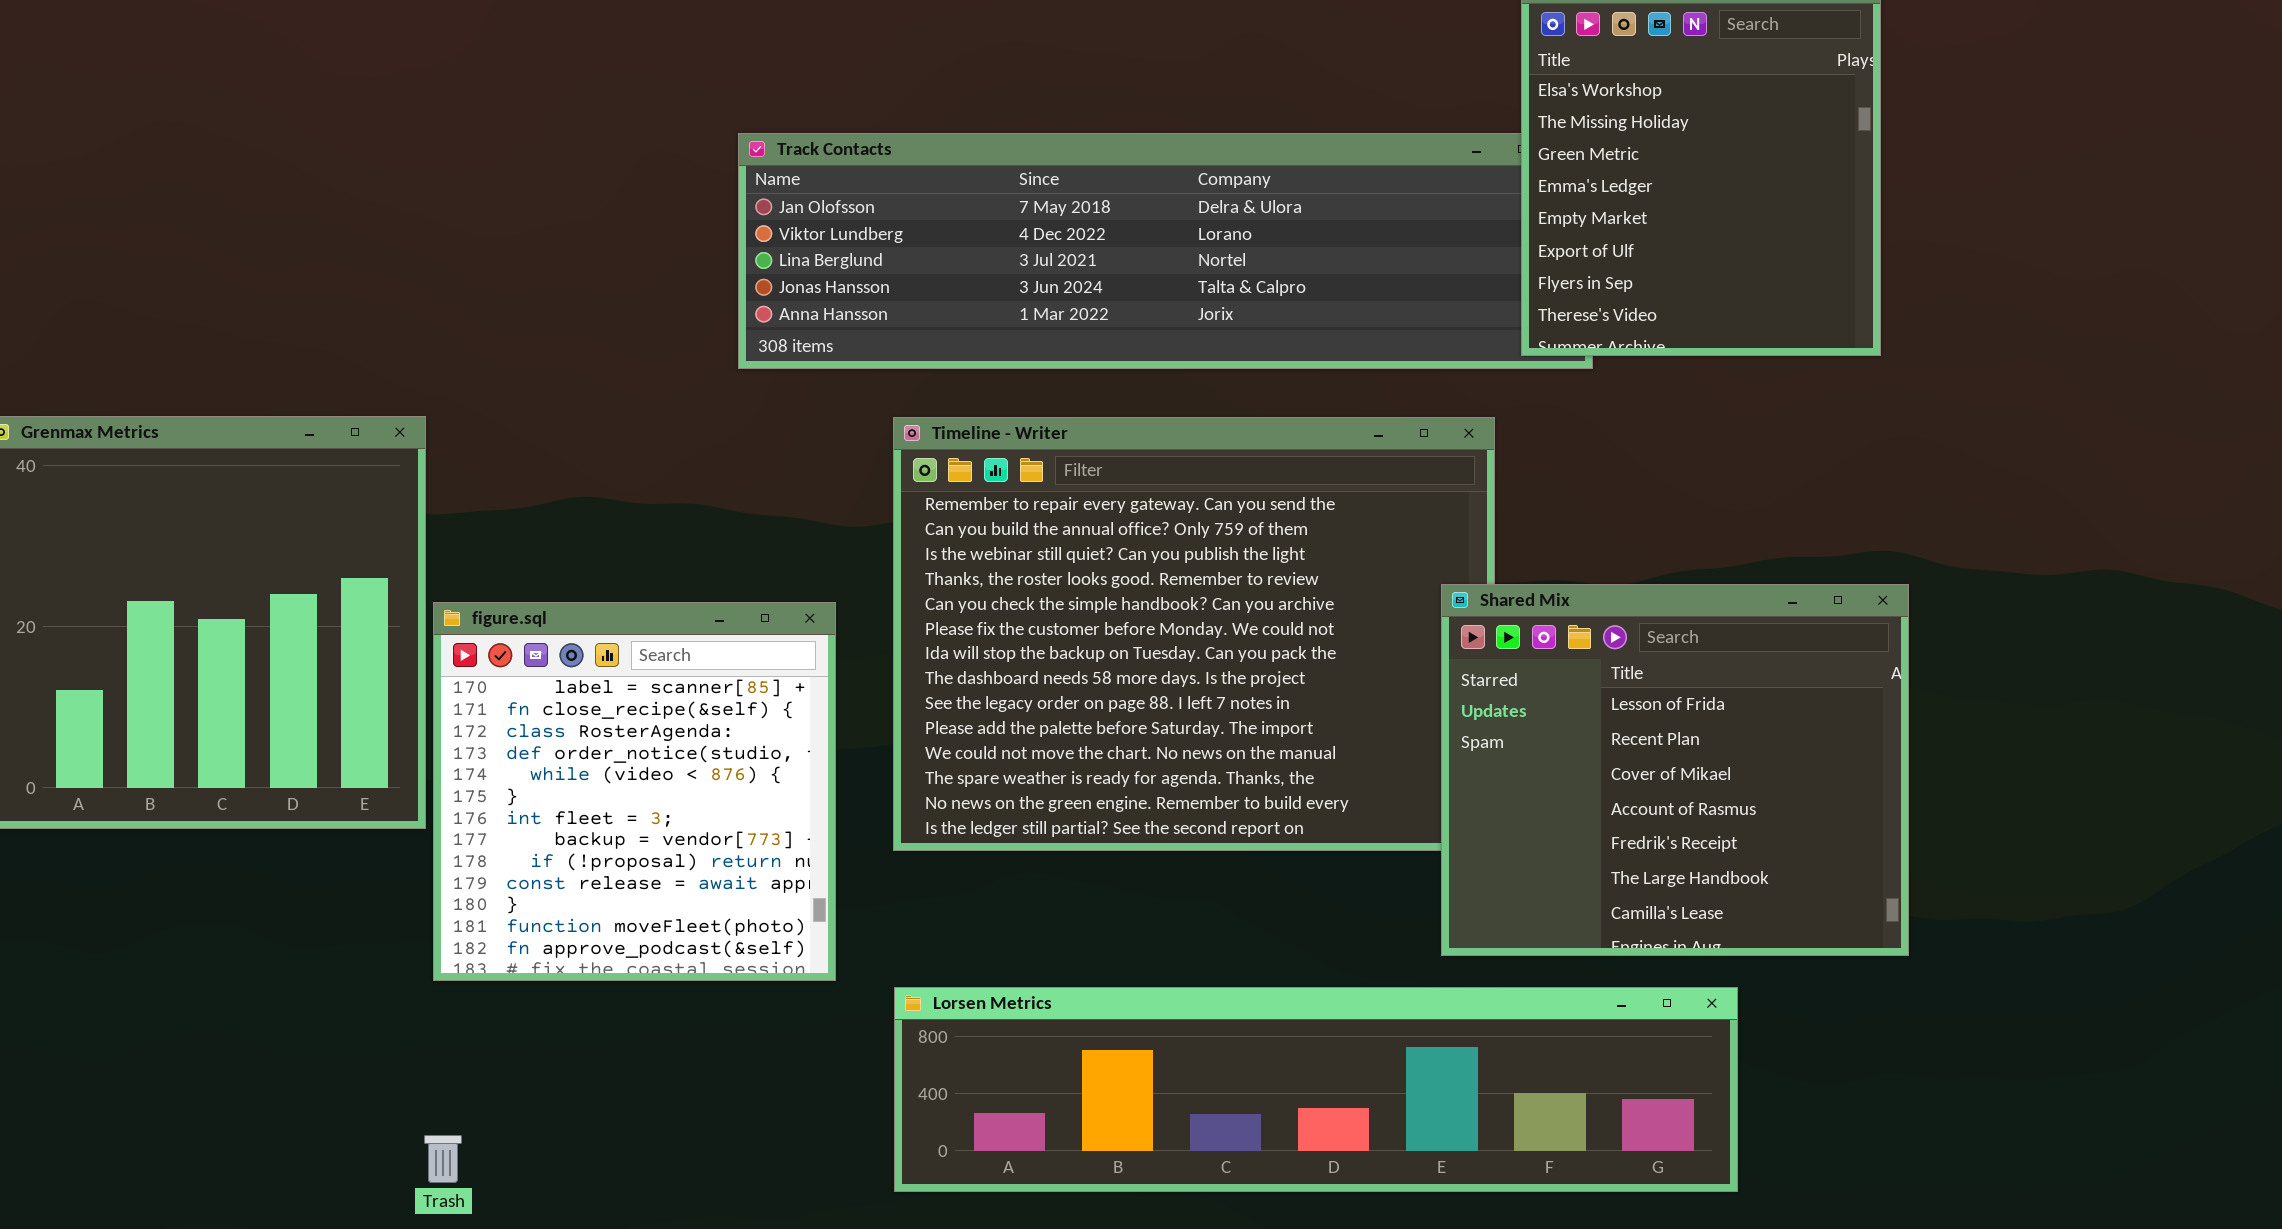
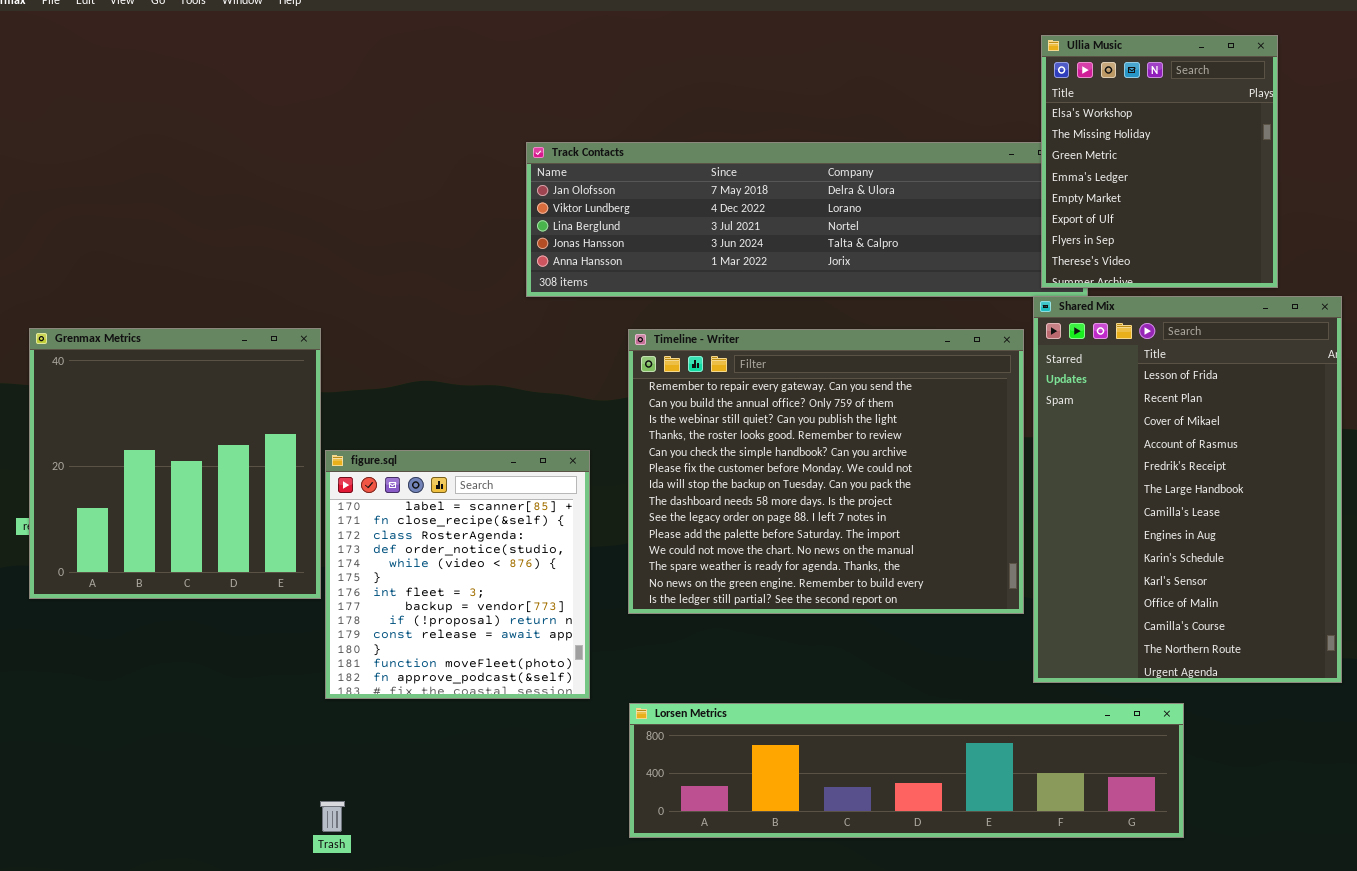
Shared Mix: [1441,584,1909,956] -> [1033,296,1342,683], moved, resized

